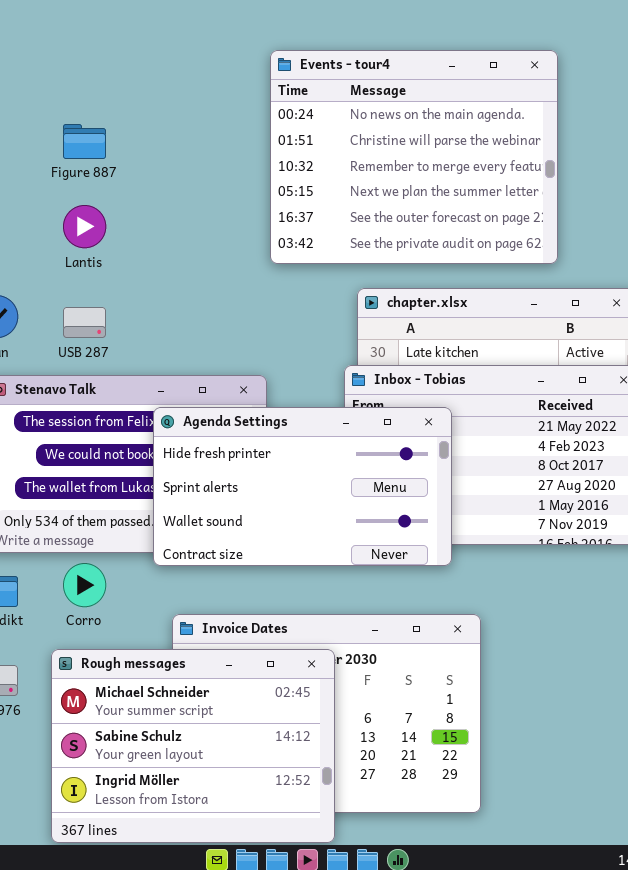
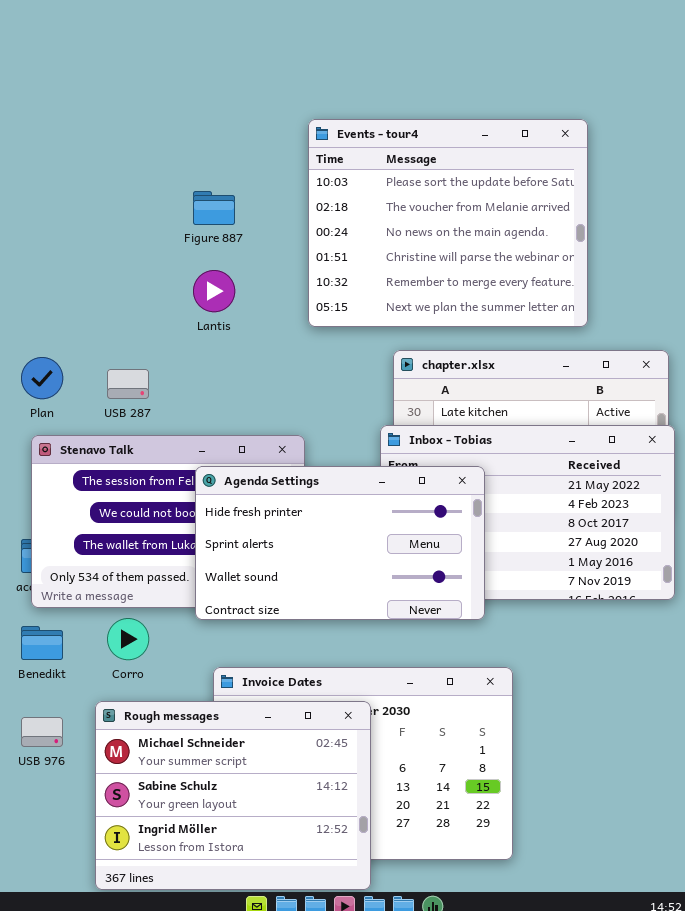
Events - tour4: [270,50,558,264] -> [308,119,588,327], scrolled up 2 rows
Figure 887: [63,124,106,159] -> [193,191,235,225], moved
Lantis: [63,205,106,248] -> [193,270,235,312], moved

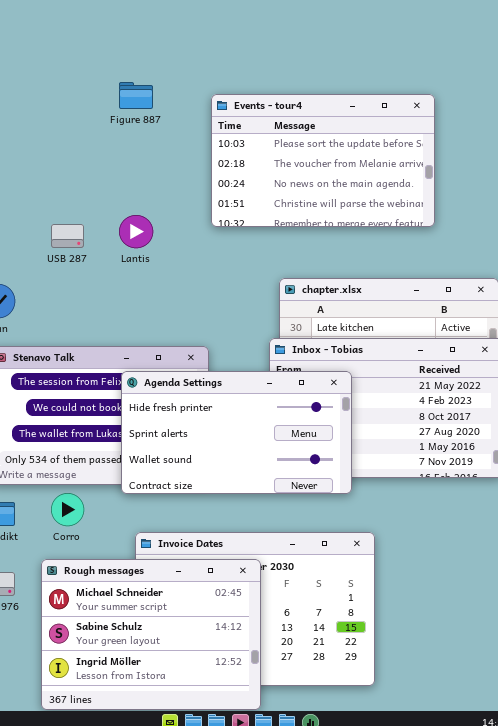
Events - tour4: [308,119,588,327] -> [211,94,435,227], resized
Figure 887: [193,191,235,225] -> [119,82,153,109], moved
USB 287: [107,369,149,399] -> [51,224,84,248], moved

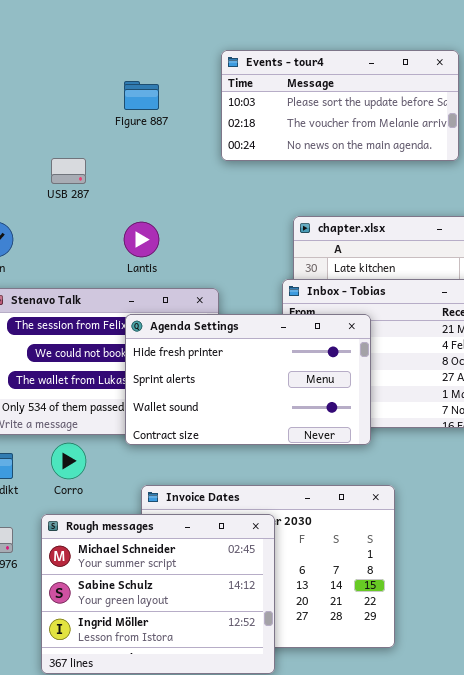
Figure 887: [119,82,153,109] -> [124,81,159,110], moved
Events - tour4: [211,94,435,227] -> [221,50,459,161], resized
Lantis: [119,215,153,248] -> [124,222,159,257], moved

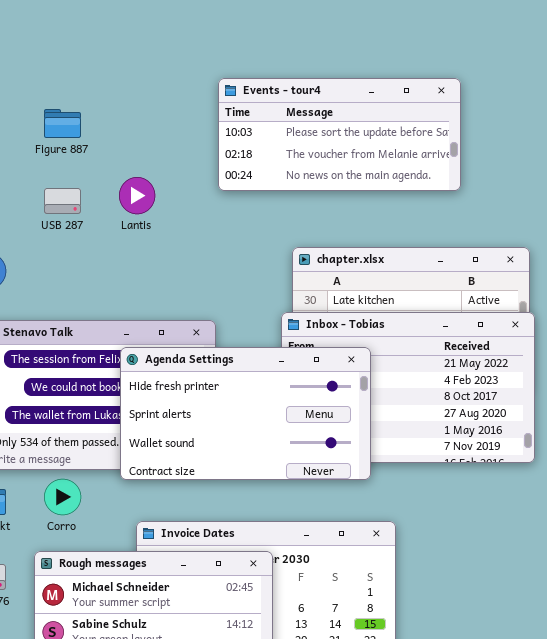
Figure 887: [124,81,159,110] -> [44,109,81,138], moved
Lantis: [124,222,159,257] -> [119,177,155,214], moved

